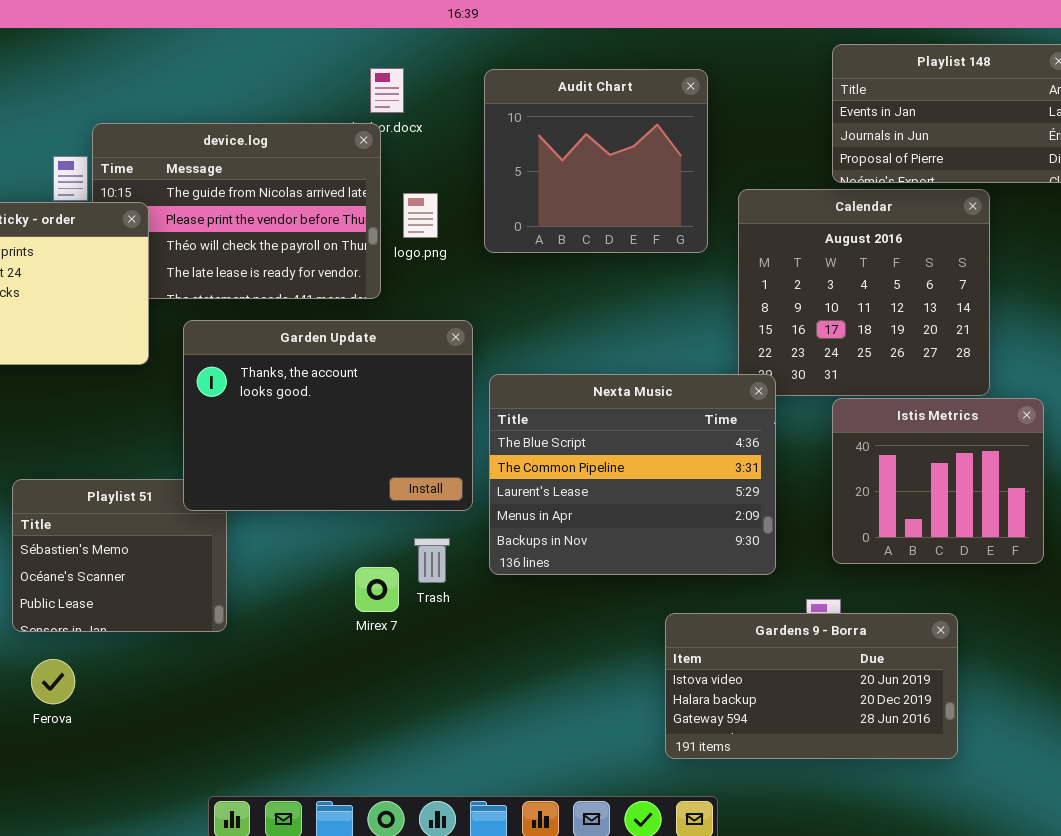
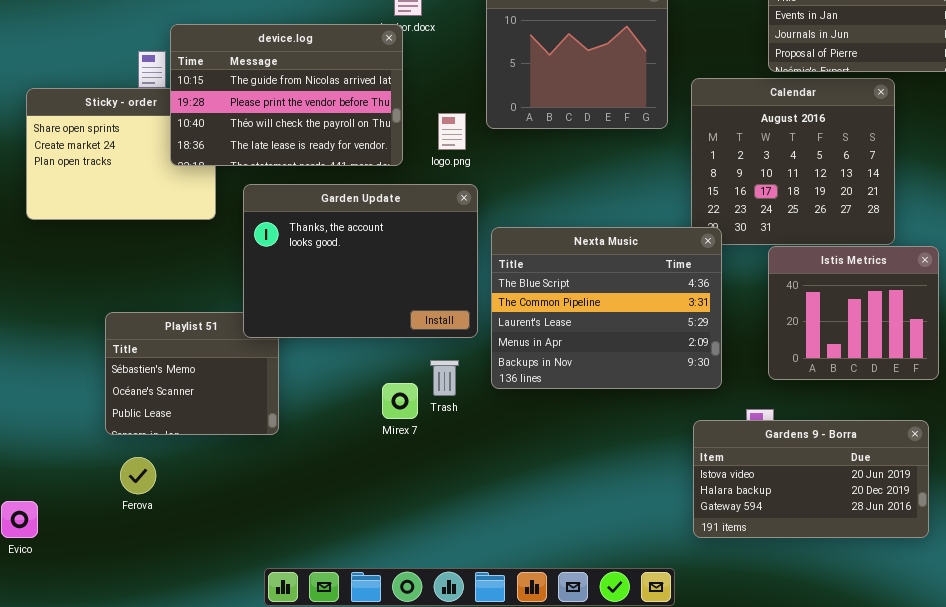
device.log: [92,123,381,299] -> [170,24,403,166], raised
logo.png: [403,193,438,238] -> [438,113,466,150], moved
Gardens 9 - Borra: [665,613,958,759] -> [693,420,929,538], moved

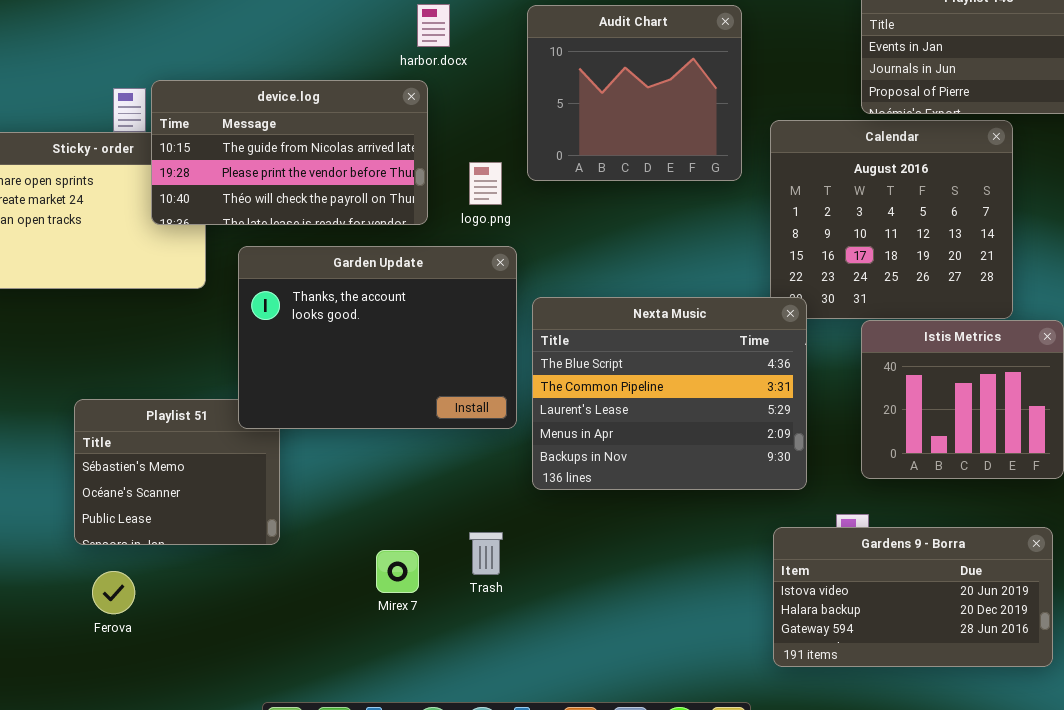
device.log: [170,24,403,166] -> [151,80,428,225], resized
Trash: [430,360,459,396] -> [469,532,503,575], moved
Mirex 7: [382,383,418,419] -> [376,550,419,593], moved

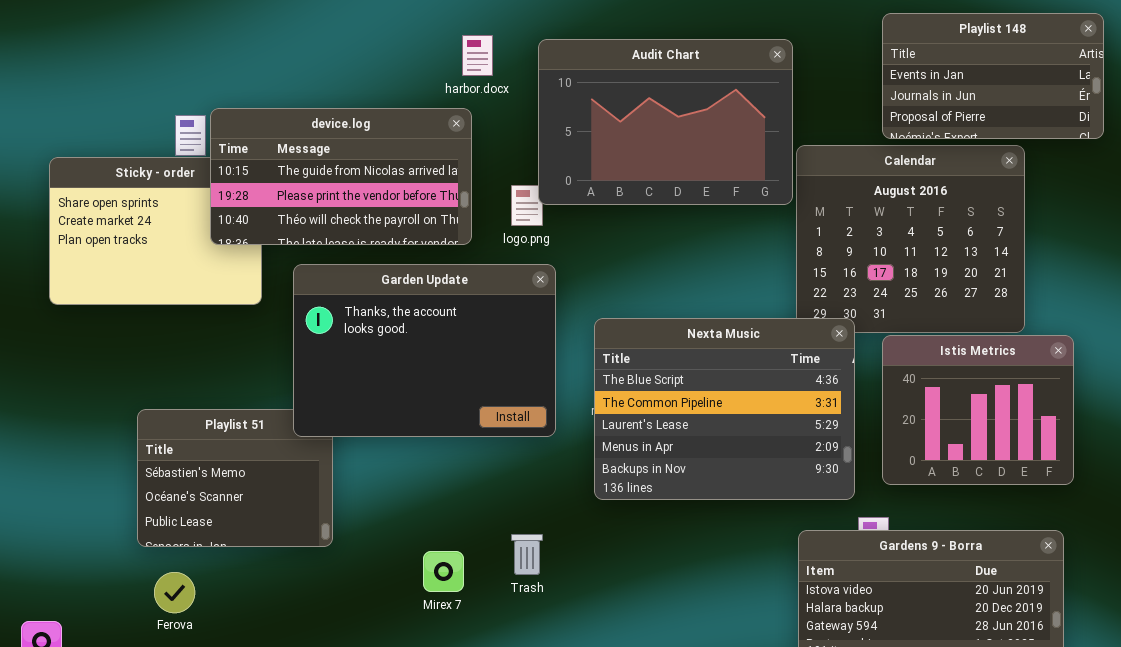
Audit Chart: [527,5,742,181] -> [538,39,793,205], moved, resized
Nexta Music: [532,297,807,490] -> [594,318,855,500], moved

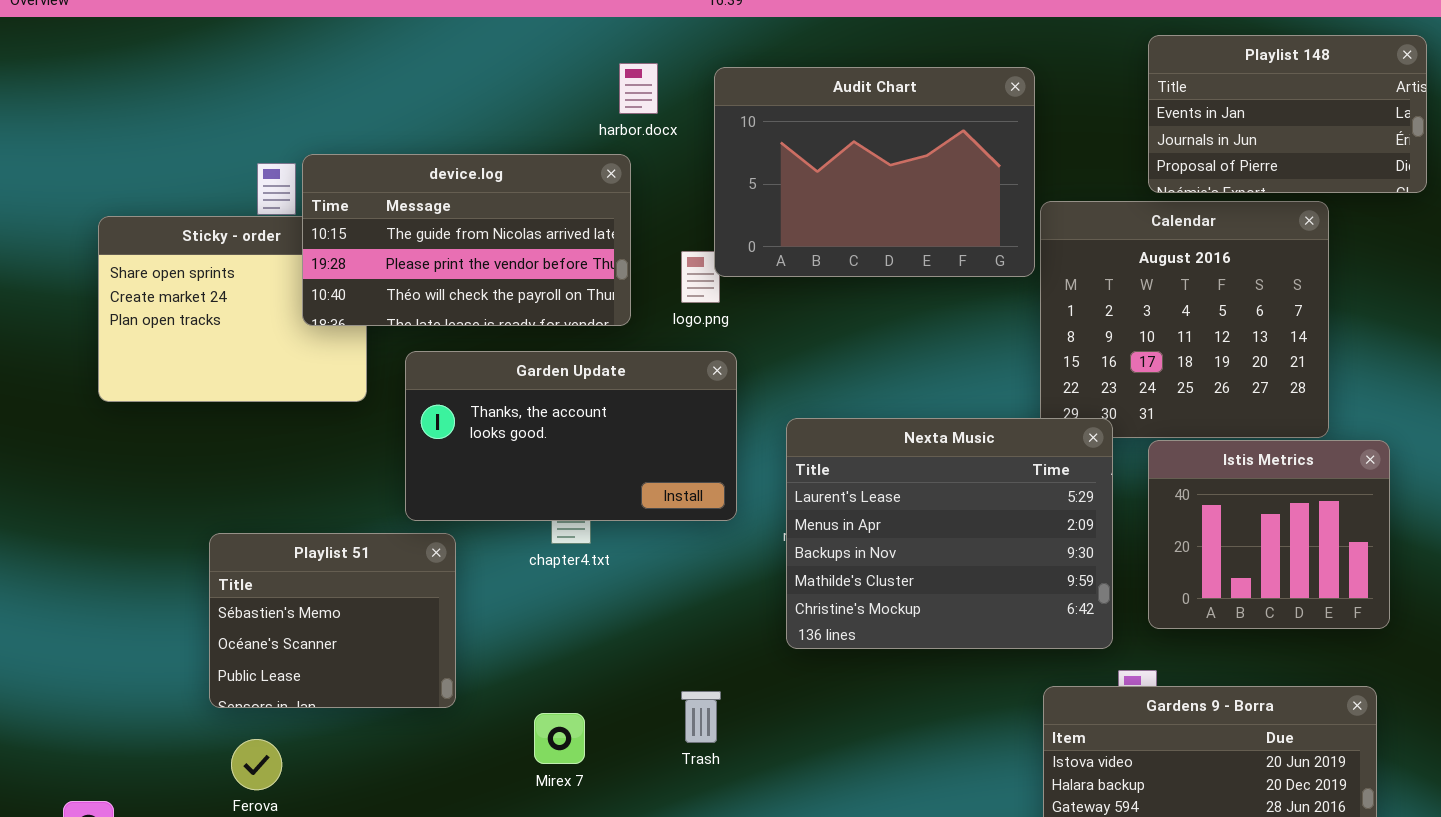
Garden Update: [293,264,556,437] -> [405,351,737,521], resized
Nexta Music: [594,318,855,500] -> [786,418,1113,649], scrolled down 2 rows
Mirex 7: [423,551,464,592] -> [534,713,585,764], moved

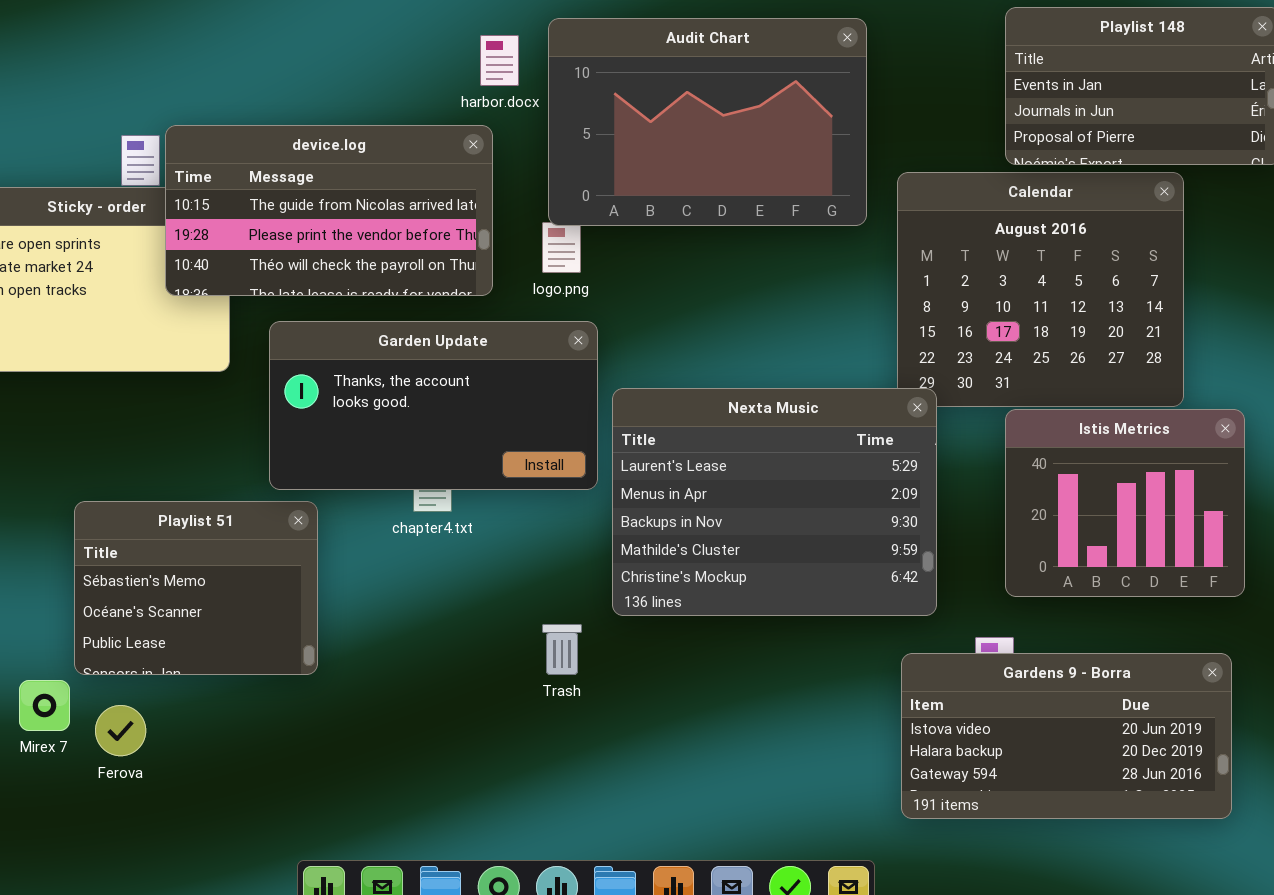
Audit Chart: [714,67,1035,277] -> [548,18,867,226], moved
Nexta Music: [786,418,1113,649] -> [612,388,937,616], moved
Trash: [681,691,721,743] -> [542,624,582,675], moved
Mirex 7: [534,713,585,764] -> [19,680,70,731], moved

